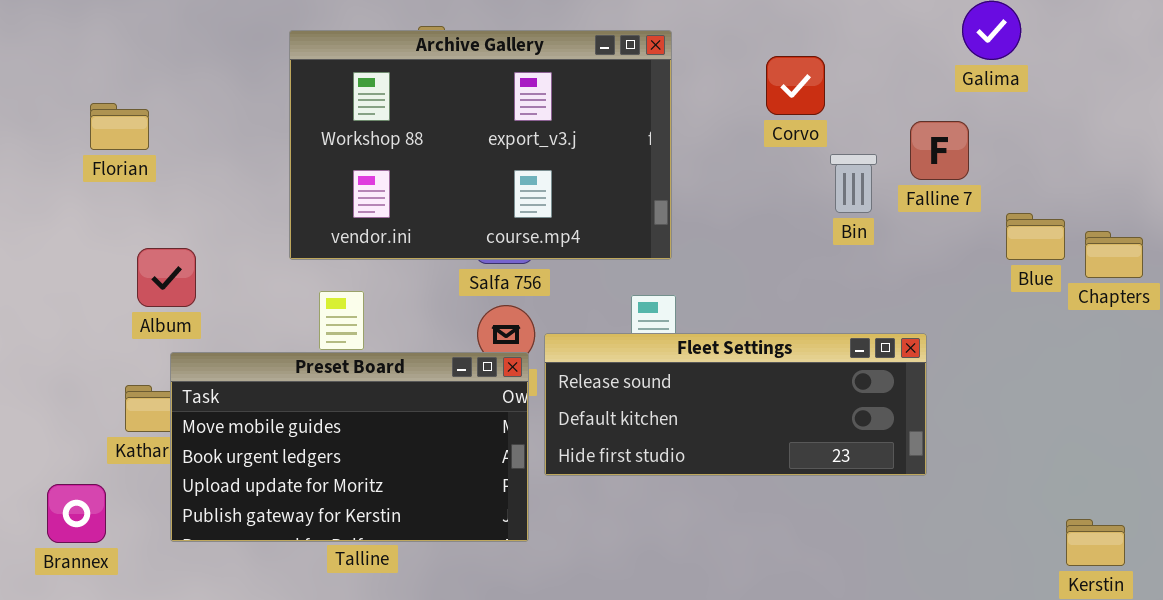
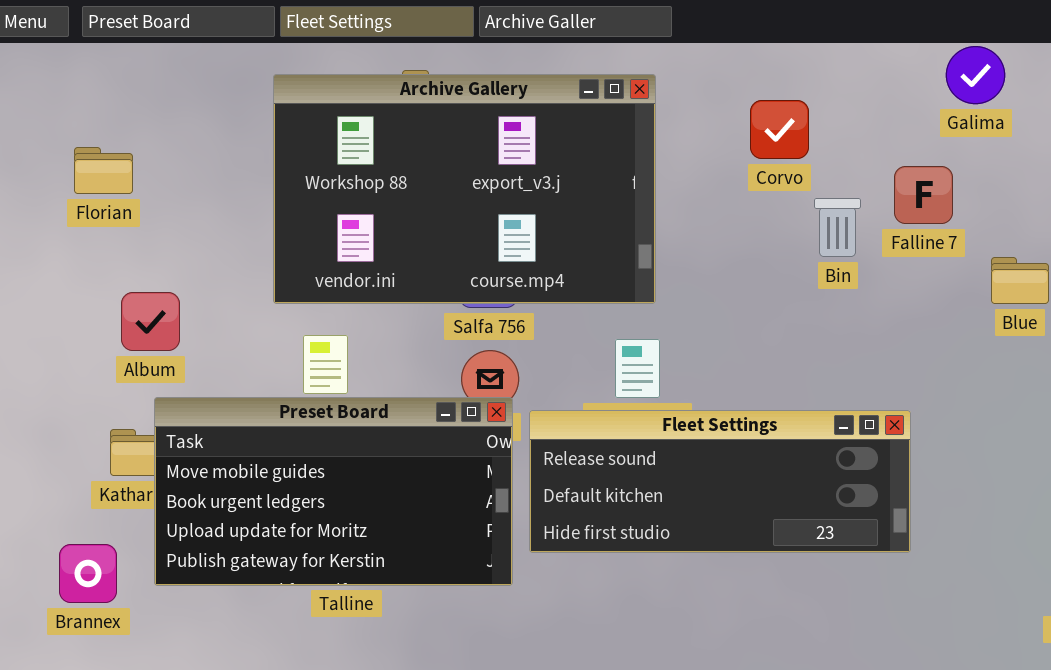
Fleet Settings: [544,333,927,476] -> [529,410,911,553], moved
Brannex: [47,484,106,543] -> [59,544,117,603], moved

